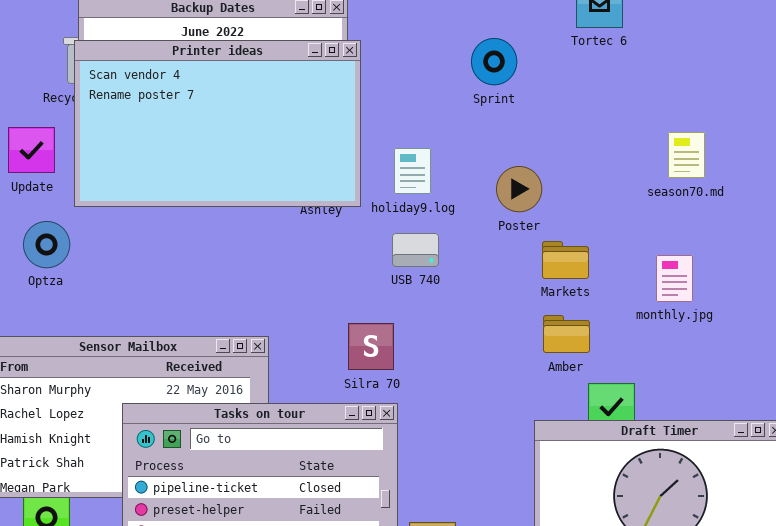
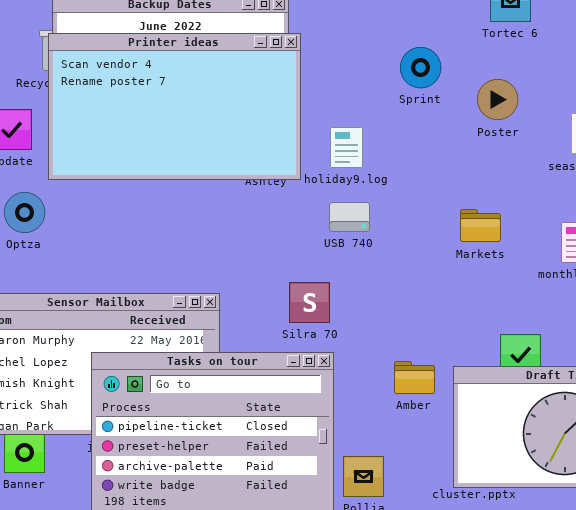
Sprint: [471,38,517,85] -> [400,47,441,88], moved
Poster: [496,166,542,212] -> [477,79,518,120], moved
Amber: [543,315,590,353] -> [394,361,435,394], moved

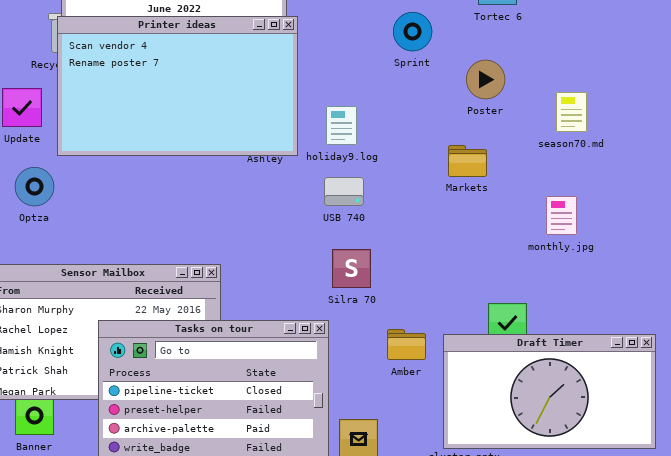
Sprint: [400,47,441,88] -> [393,12,432,51], moved
Markets: [460,209,501,242] -> [448,145,487,177], moved
Silra 70: [289,282,330,323] -> [332,249,371,288], moved

